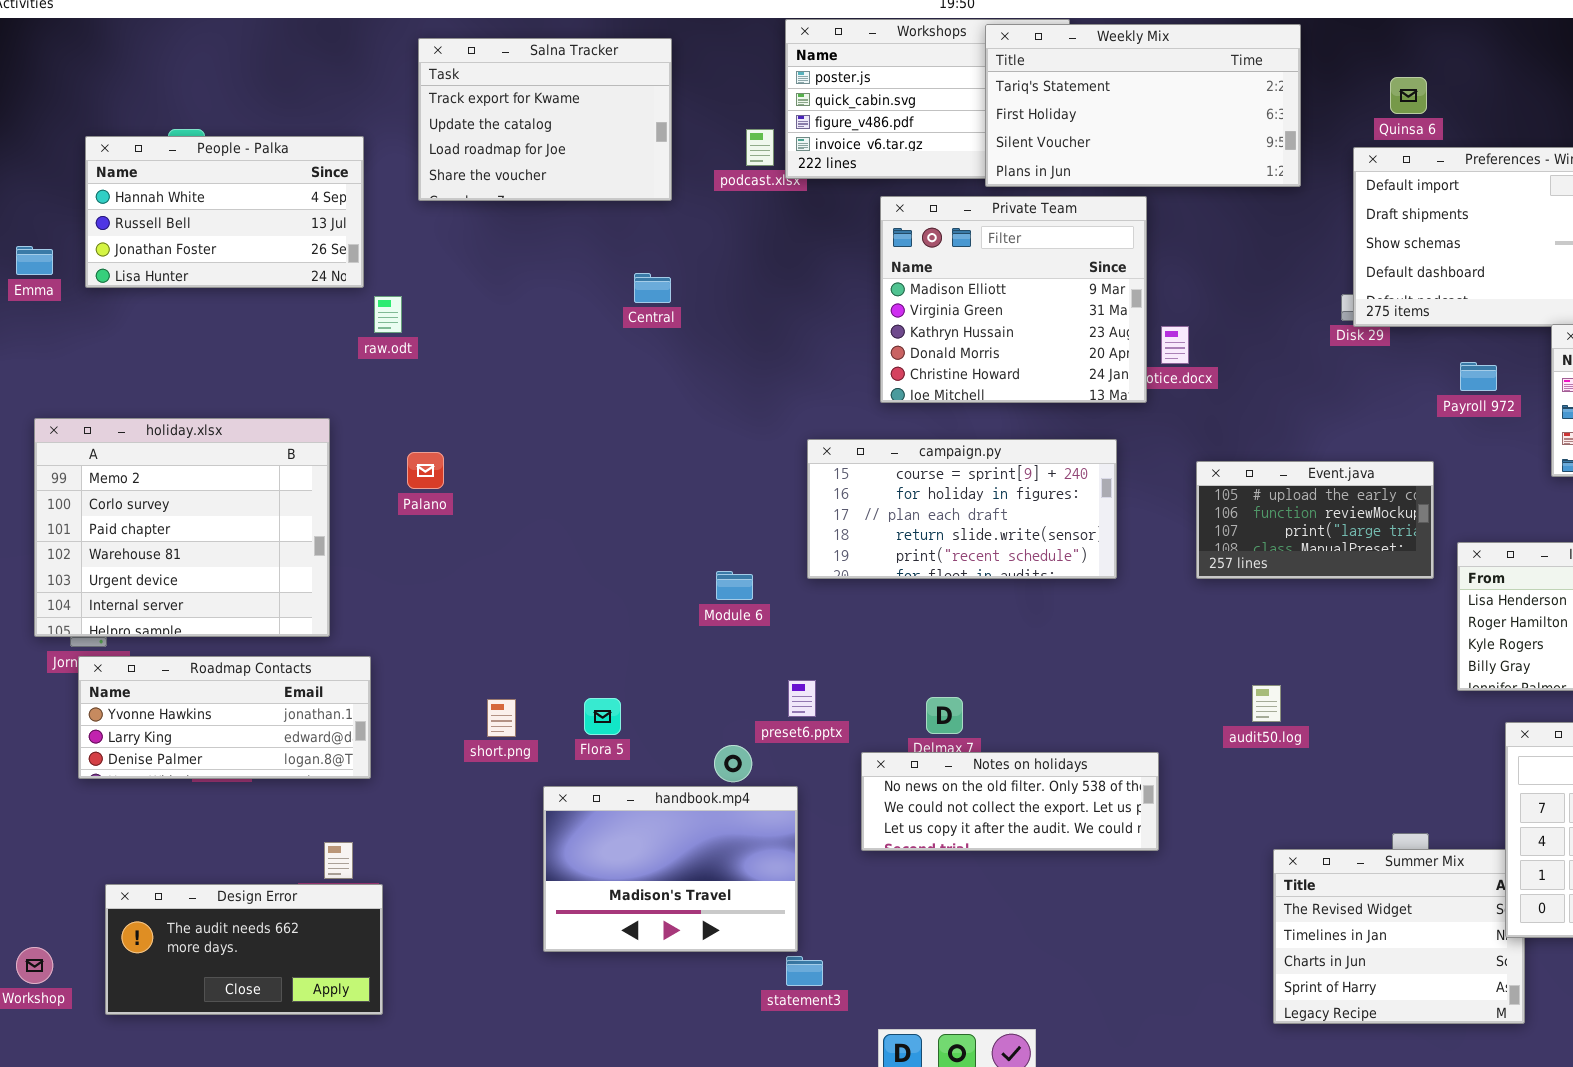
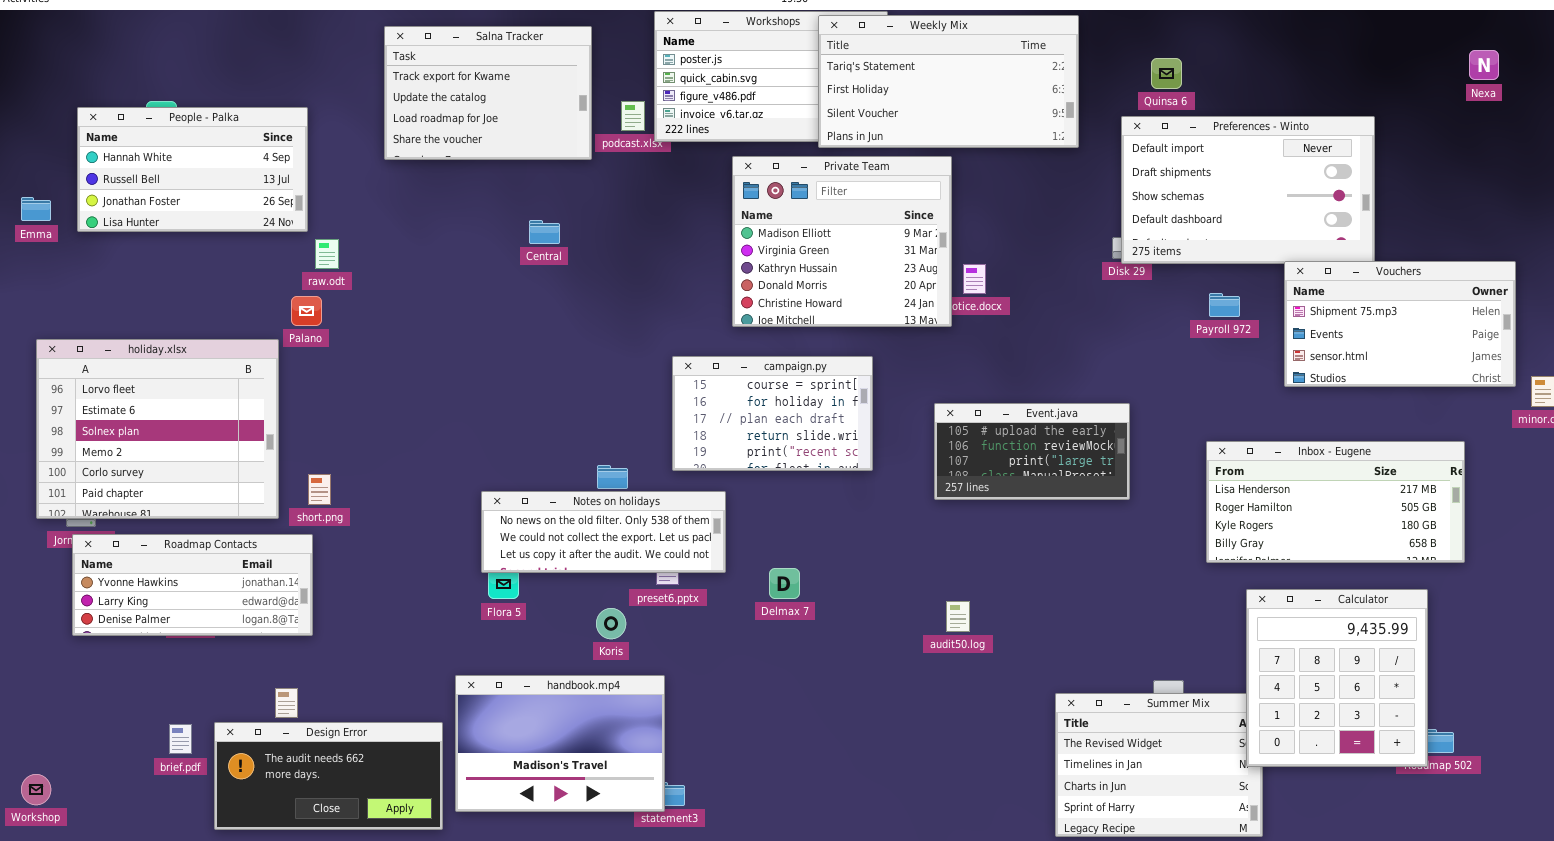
Salna Tracker: [418,38,672,201] -> [384,26,592,160], moved
holiday.xlsx: [34,418,330,637] -> [36,339,279,519], scrolled up 3 rows
campaign.py: [807,439,1117,579] -> [672,356,873,471], resized
Palano: [407,452,444,489] -> [291,296,322,326], moved
Event.java: [1196,461,1434,579] -> [934,403,1130,500], moved
audit50.log: [1252,685,1281,722] -> [946,601,970,632], moved
short.png: [487,699,516,737] -> [308,474,331,505], moved
Notes on holidays: [861,752,1159,851] -> [481,491,726,573], moved
handbook.mp4: [543,786,798,952] -> [455,675,665,812], moved
Design Error: [105,884,383,1015] -> [214,722,443,830], moved

